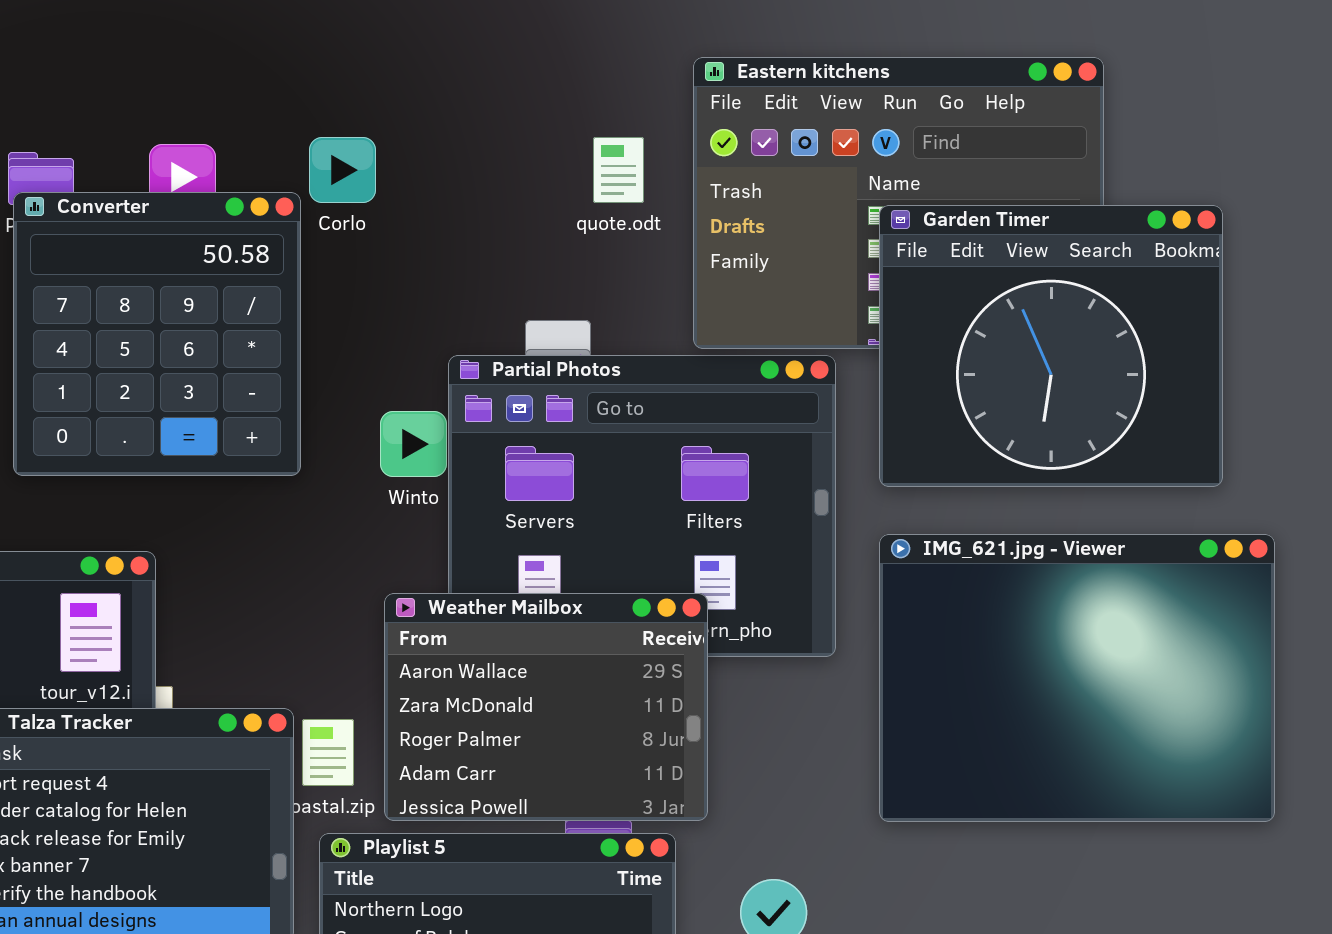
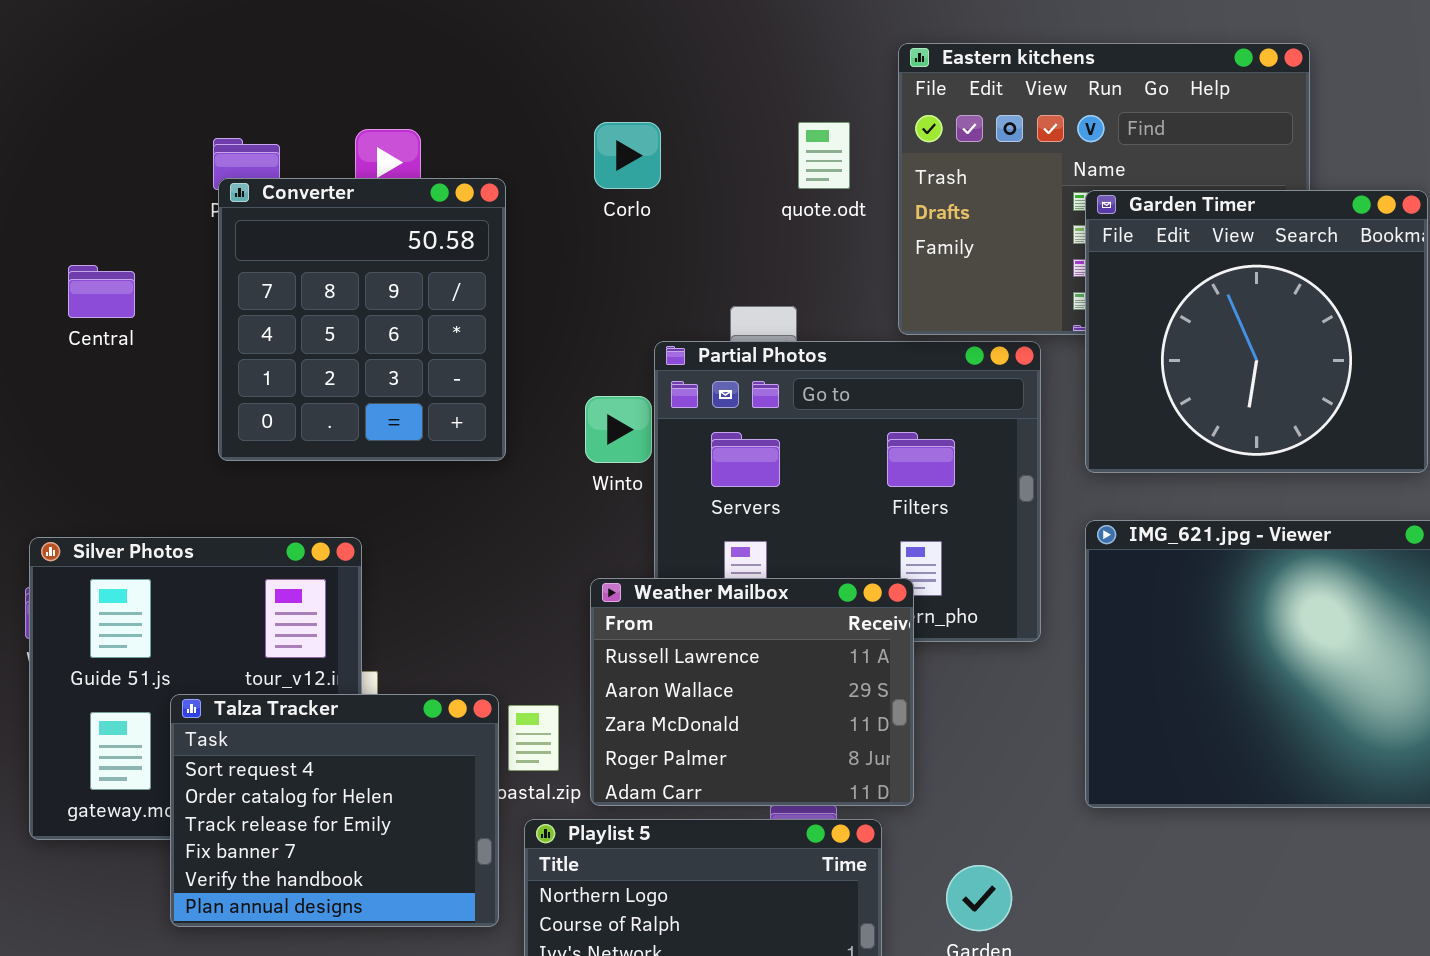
Corlo: [309,137,376,203] -> [594,122,661,189], moved
Weather Mailbox: [384,593,708,821] -> [590,578,914,806], scrolled up 1 row

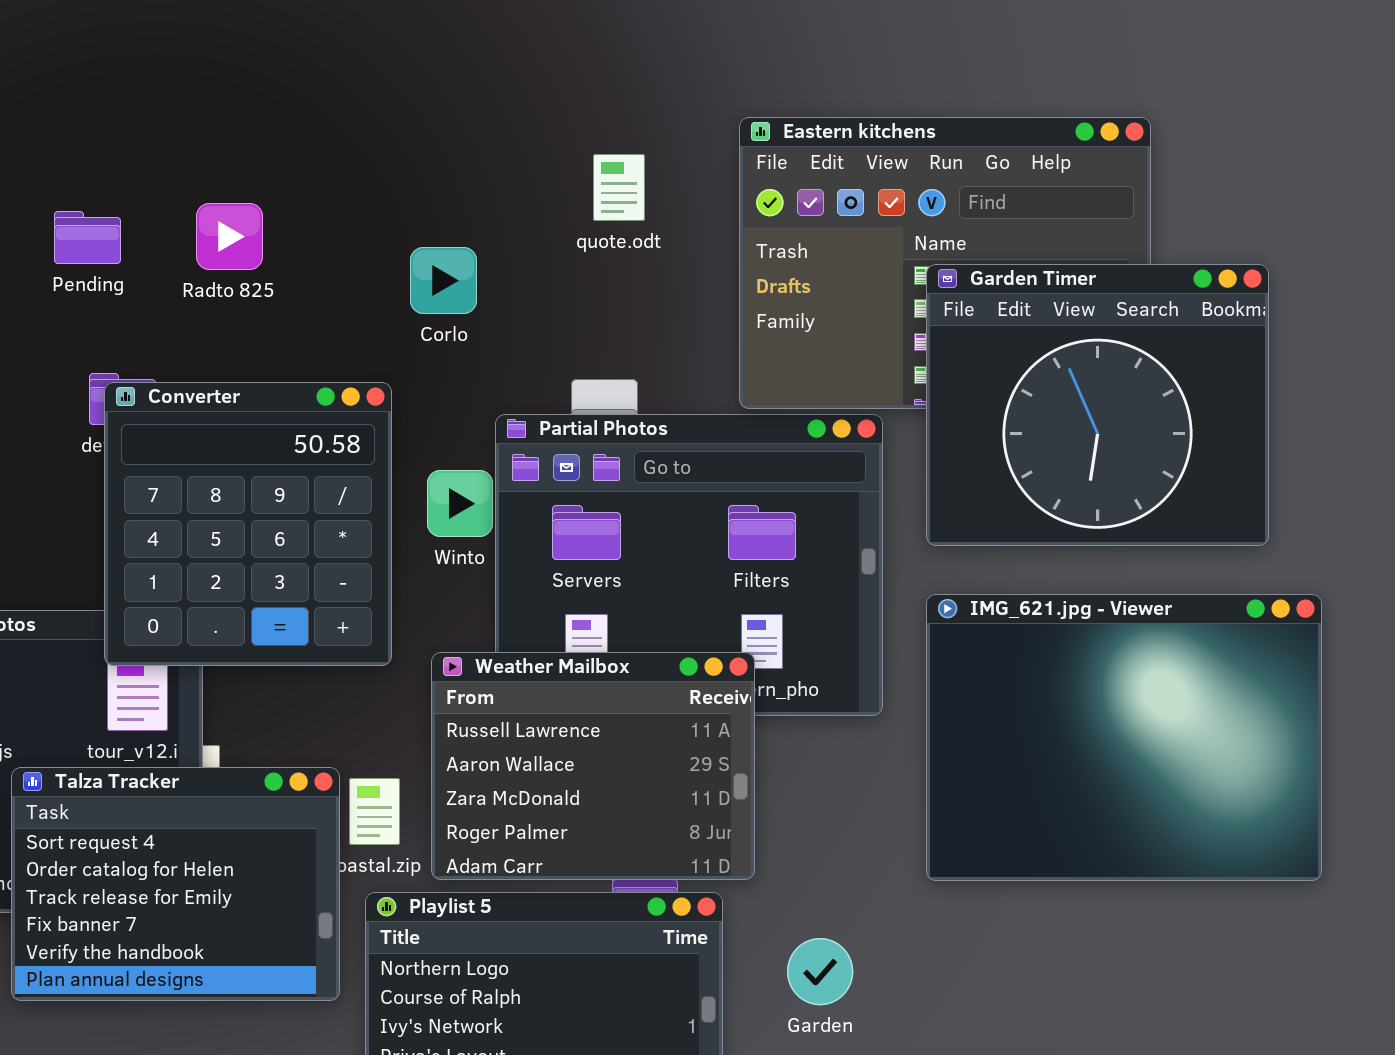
Corlo: [594,122,661,189] -> [410,247,477,314], moved
quote.odt: [798,122,850,189] -> [593,154,645,221], moved
Converter: [218,178,506,461] -> [104,382,392,666], moved

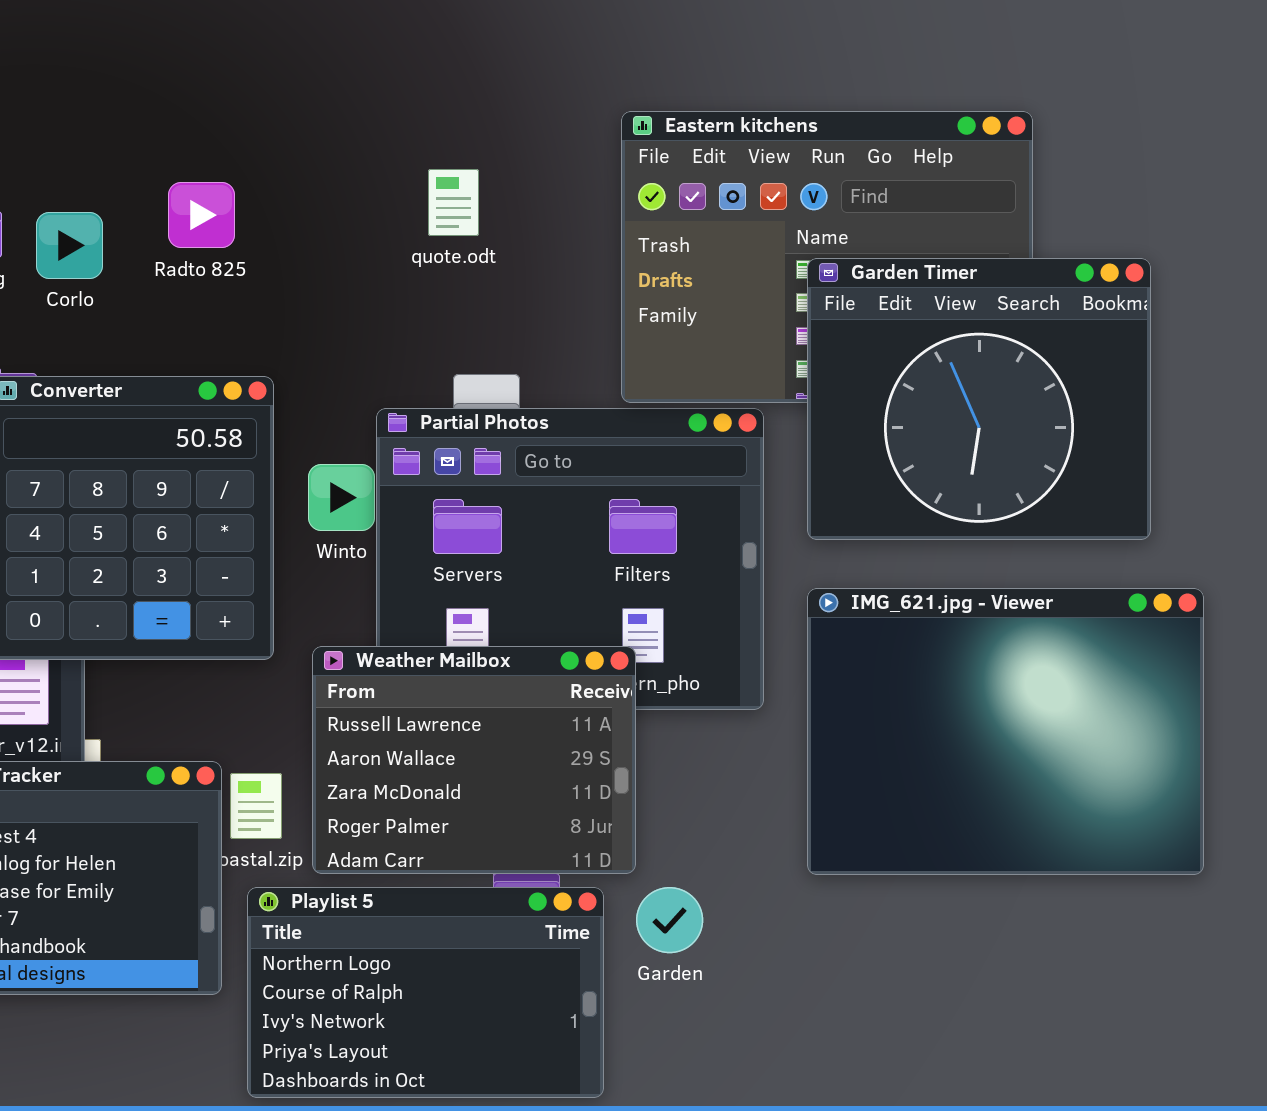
quote.odt: [593,154,645,221] -> [428,169,479,236], moved
Radto 825: [196,203,263,270] -> [168,182,235,248], moved
Corlo: [410,247,477,314] -> [36,212,103,279], moved
Garden: [787,938,853,1005] -> [636,887,703,953], moved

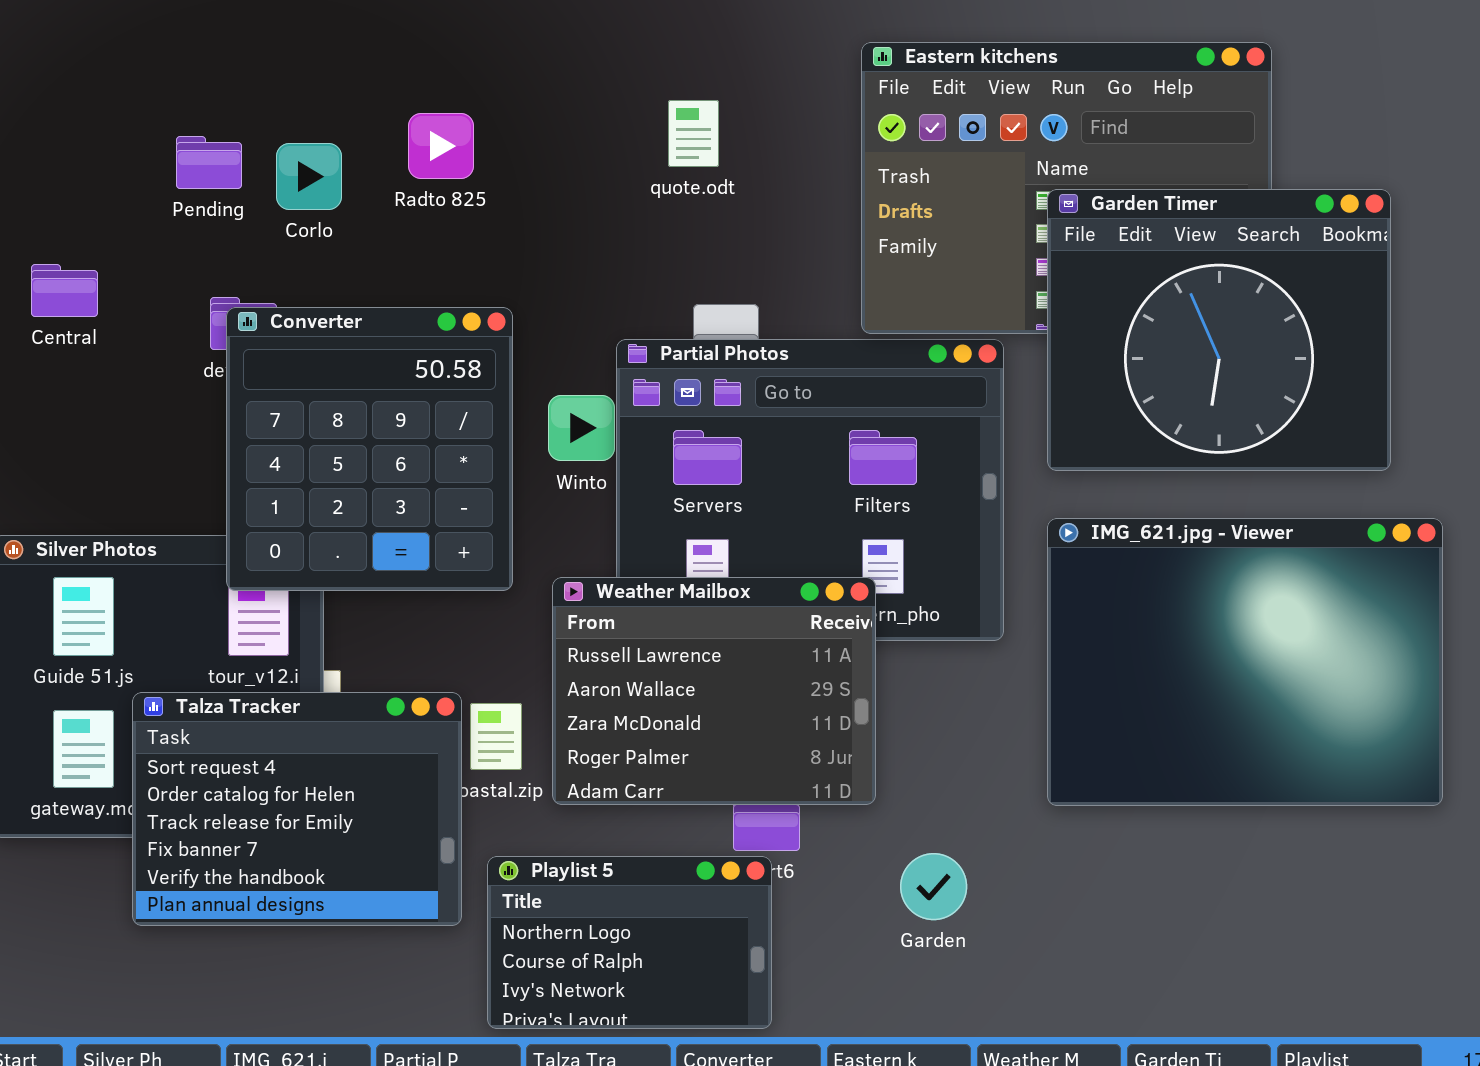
Playlist 5: [247,887,604,1098] -> [487,856,772,1029], resized
Garden: [636,887,703,953] -> [900,853,967,920], moved

